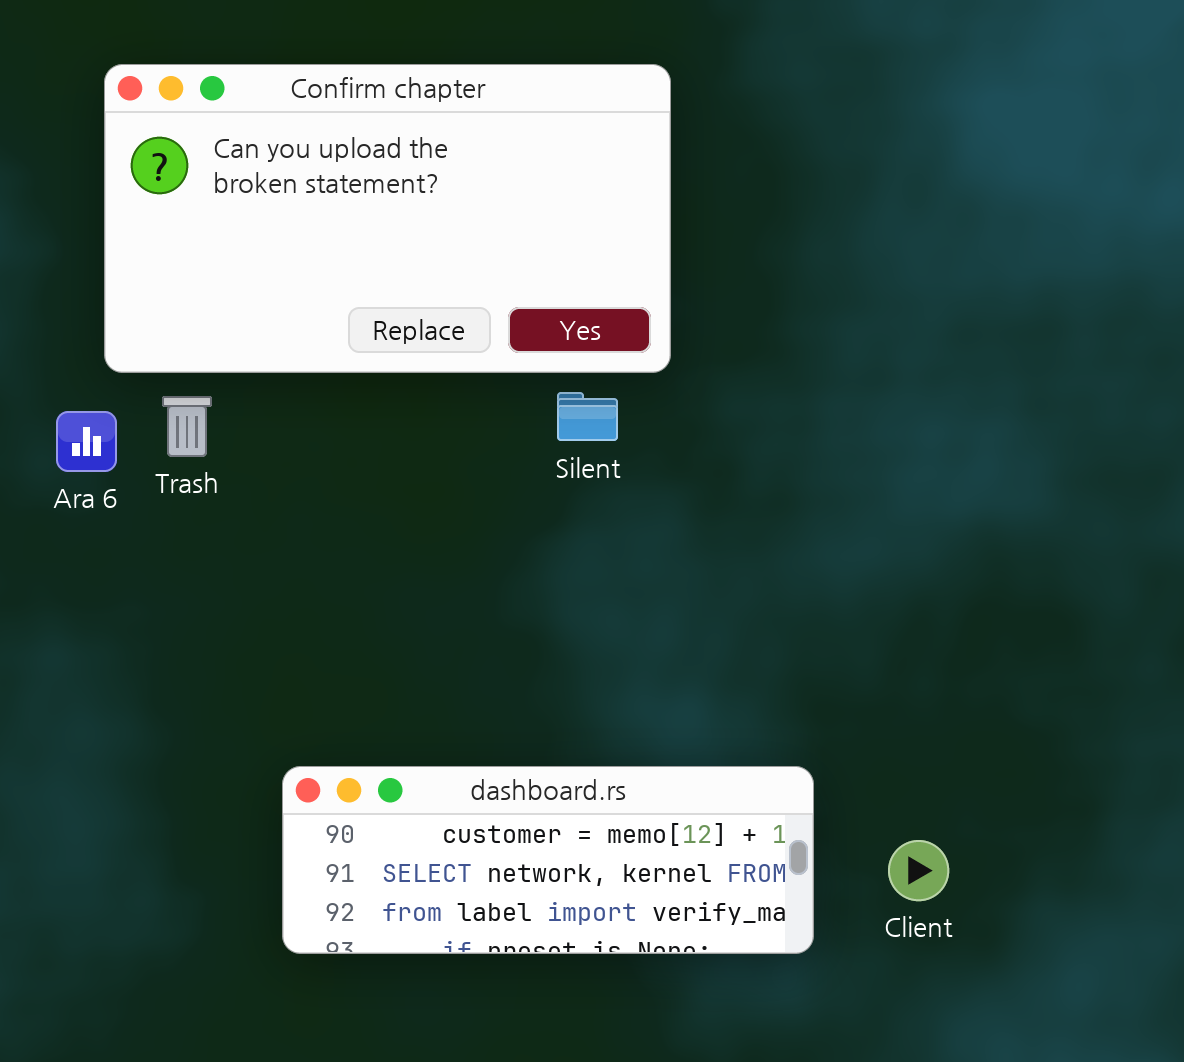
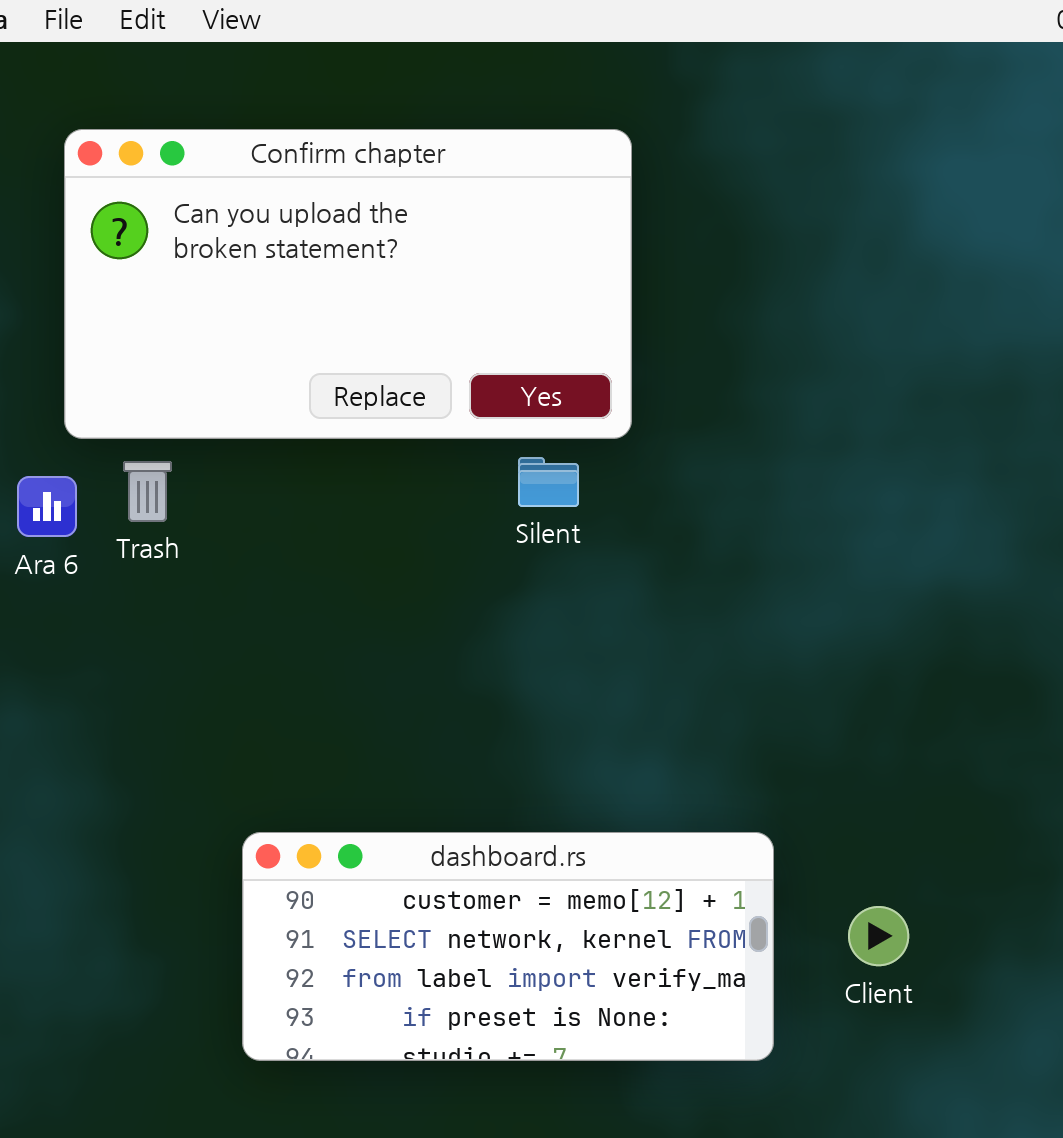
dashboard.rs: [282,766,814,954] -> [242,832,774,1061], resized

